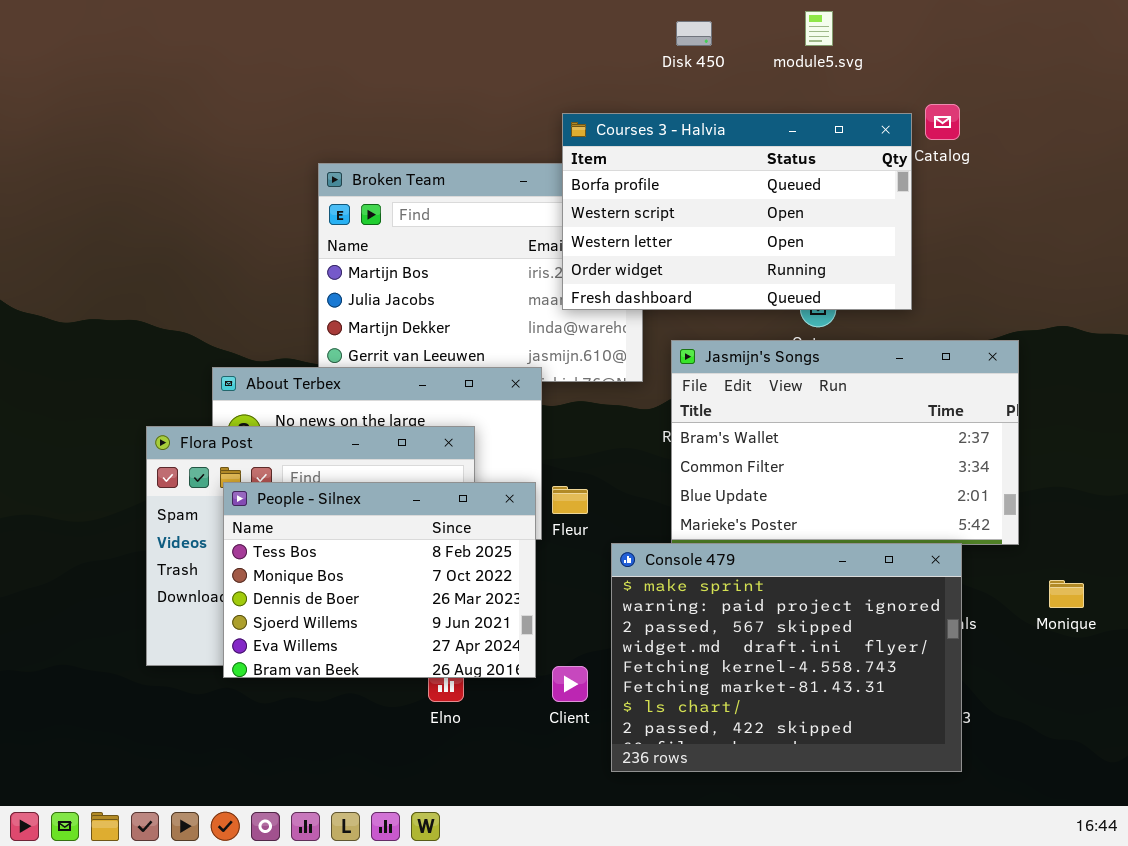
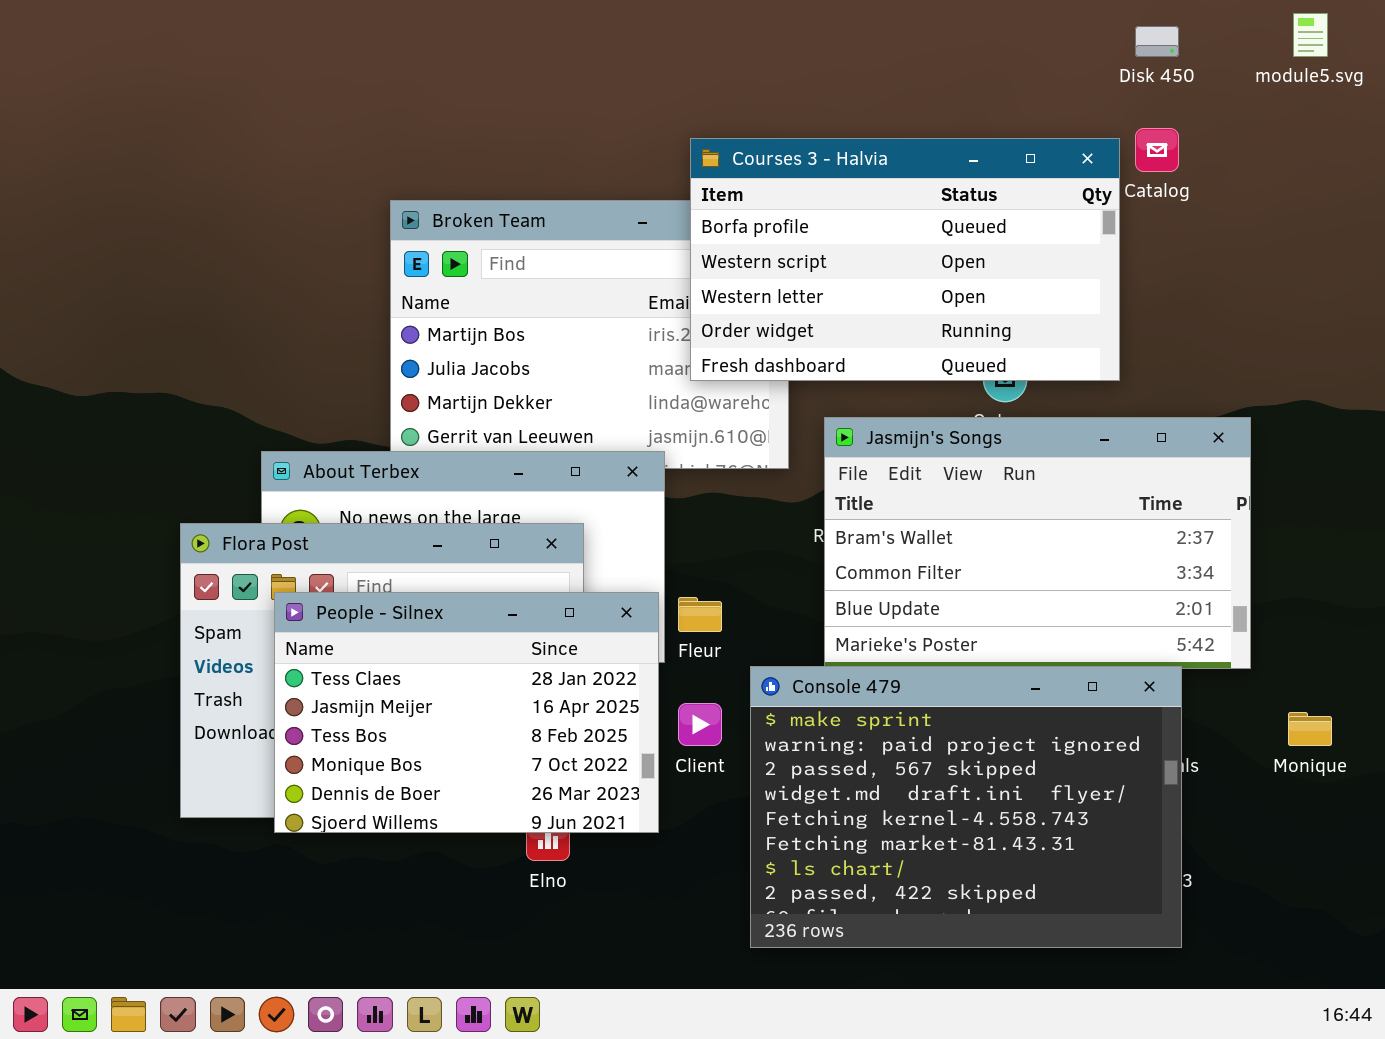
module5.svg: [805,11,833,46] -> [1293,13,1328,57], moved
Disk 450: [676,21,712,46] -> [1135,26,1179,57], moved
People - Silnex: [223,482,536,678] -> [274,592,659,833], scrolled up 2 rows
Client: [552,666,588,702] -> [678,703,722,746], moved

